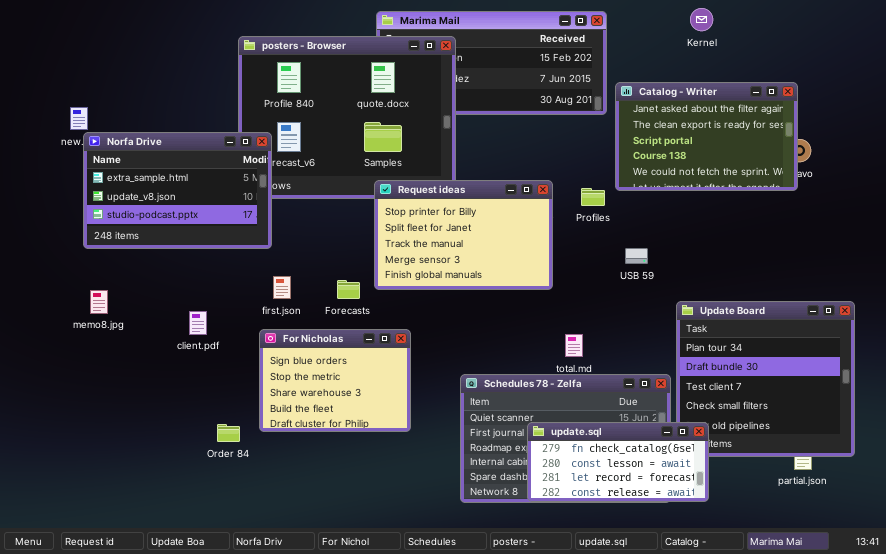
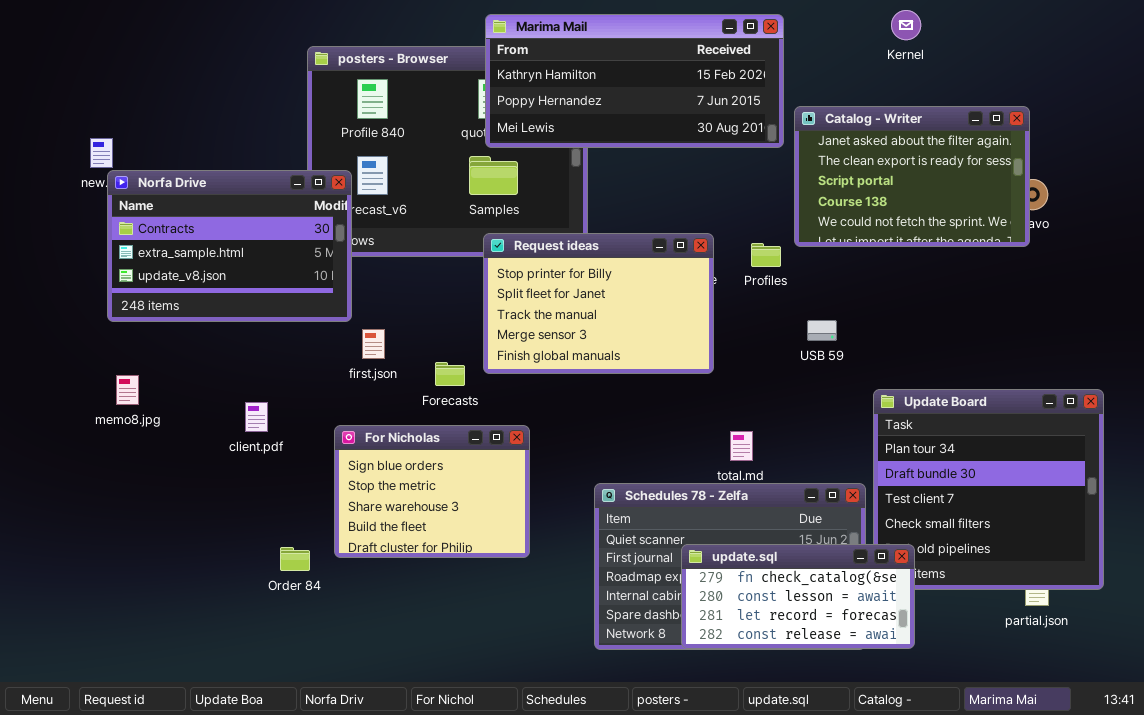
Marima Mail: [376,11,607,115] -> [485,14,784,148], raised
Norfa Drive: [83,132,272,249] -> [107,170,352,322], scrolled up 1 row
first.json: [273,276,291,299] -> [362,329,385,359], moved

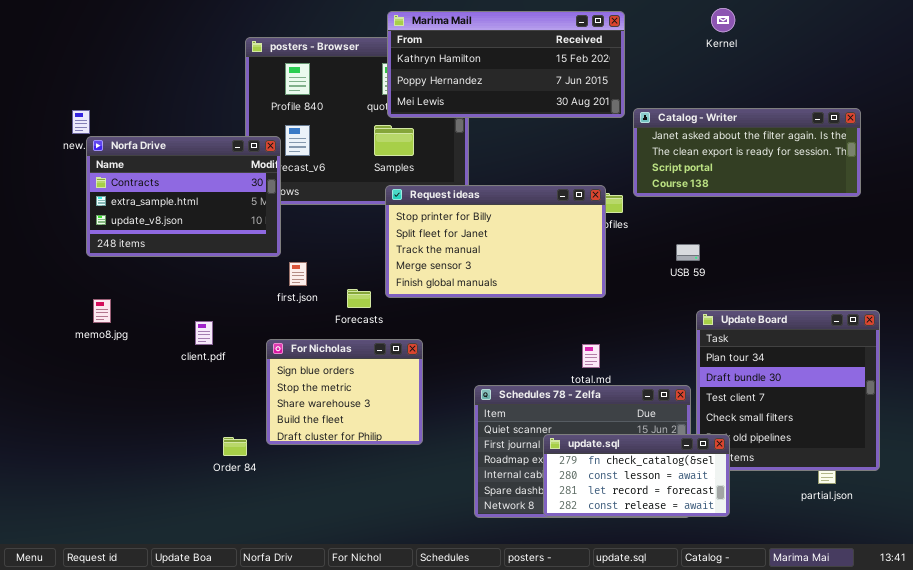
Catalog - Writer: [794,106,1030,247] -> [633,108,861,197], resized
Request ideas: [483,233,714,374] -> [385,185,606,298], resized
USB 59: [807,320,837,341] -> [676,244,700,261], moved

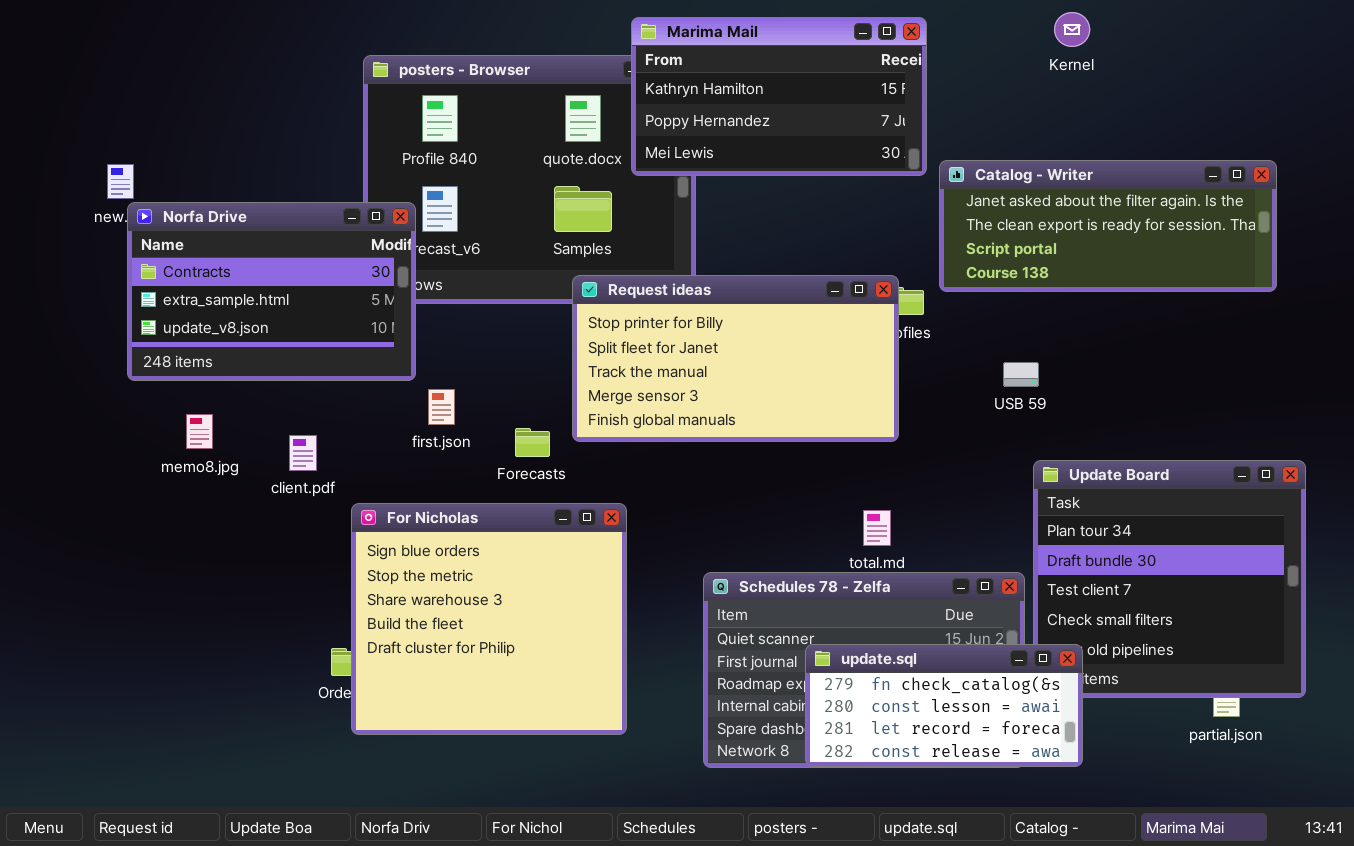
Marima Mail: [387,11,625,118] -> [631,17,927,176], resized
memo8.jpg: [93,299,111,323] -> [186,414,213,449], moved
client.pdf: [195,321,213,345] -> [289,435,317,471], moved
For Nicholas: [266,339,423,445] -> [351,503,627,735], resized

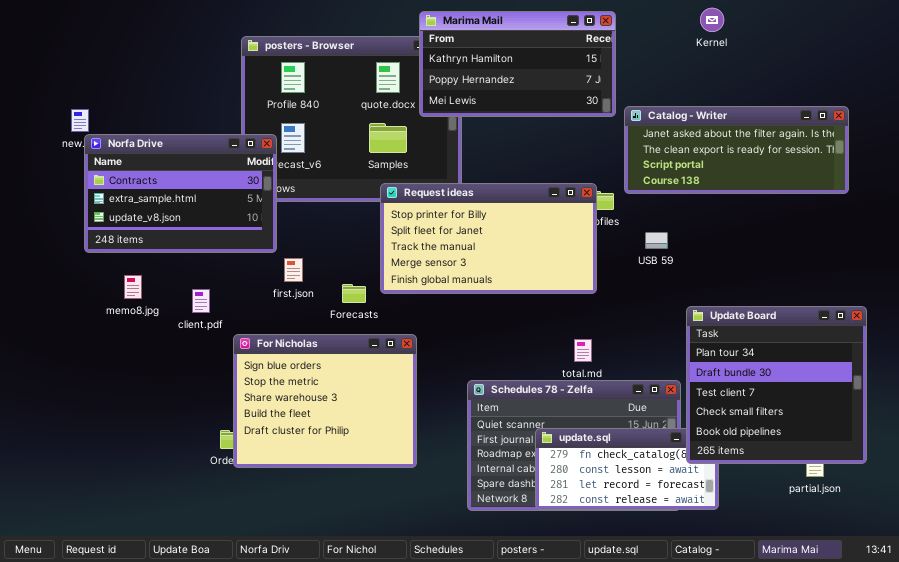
USB 59: [1003,362,1039,387] -> [645,232,668,249], moved
Update Board: [1033,460,1306,698] -> [686,306,867,464], raised
For Nicholas: [351,503,627,735] -> [233,334,417,468], resized

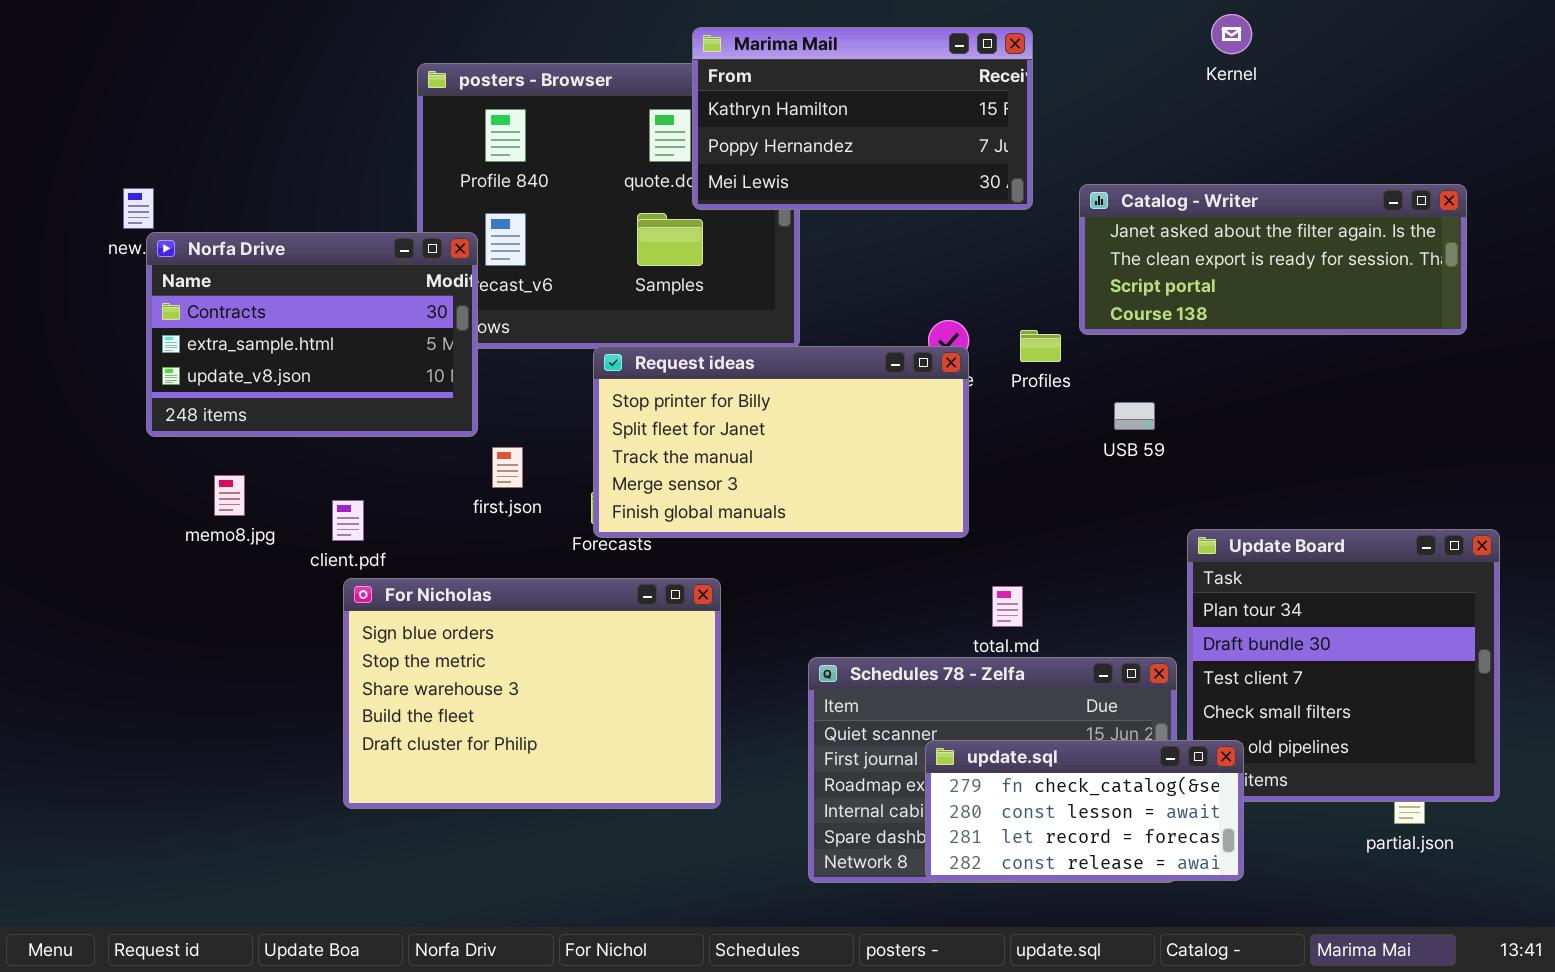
Marima Mail: [419,11,616,117] -> [692,27,1033,210], moved
Request ideas: [380,183,597,294] -> [593,346,969,538], moved
For Nicholas: [233,334,417,468] -> [343,578,721,809], resized
update.sql: [535,428,719,510] -> [925,740,1244,881], raised

